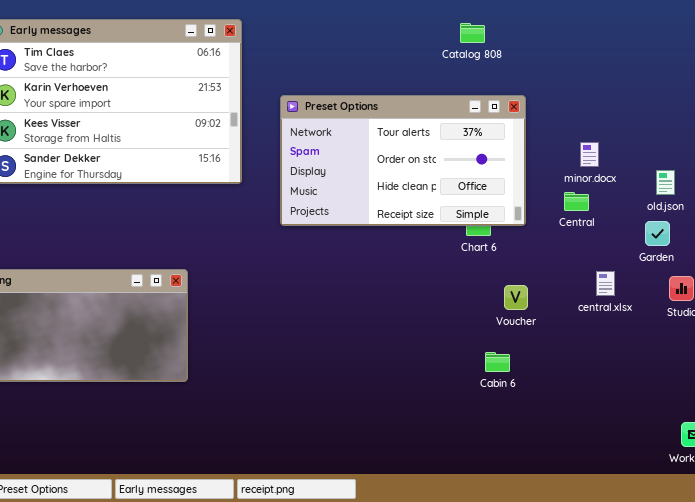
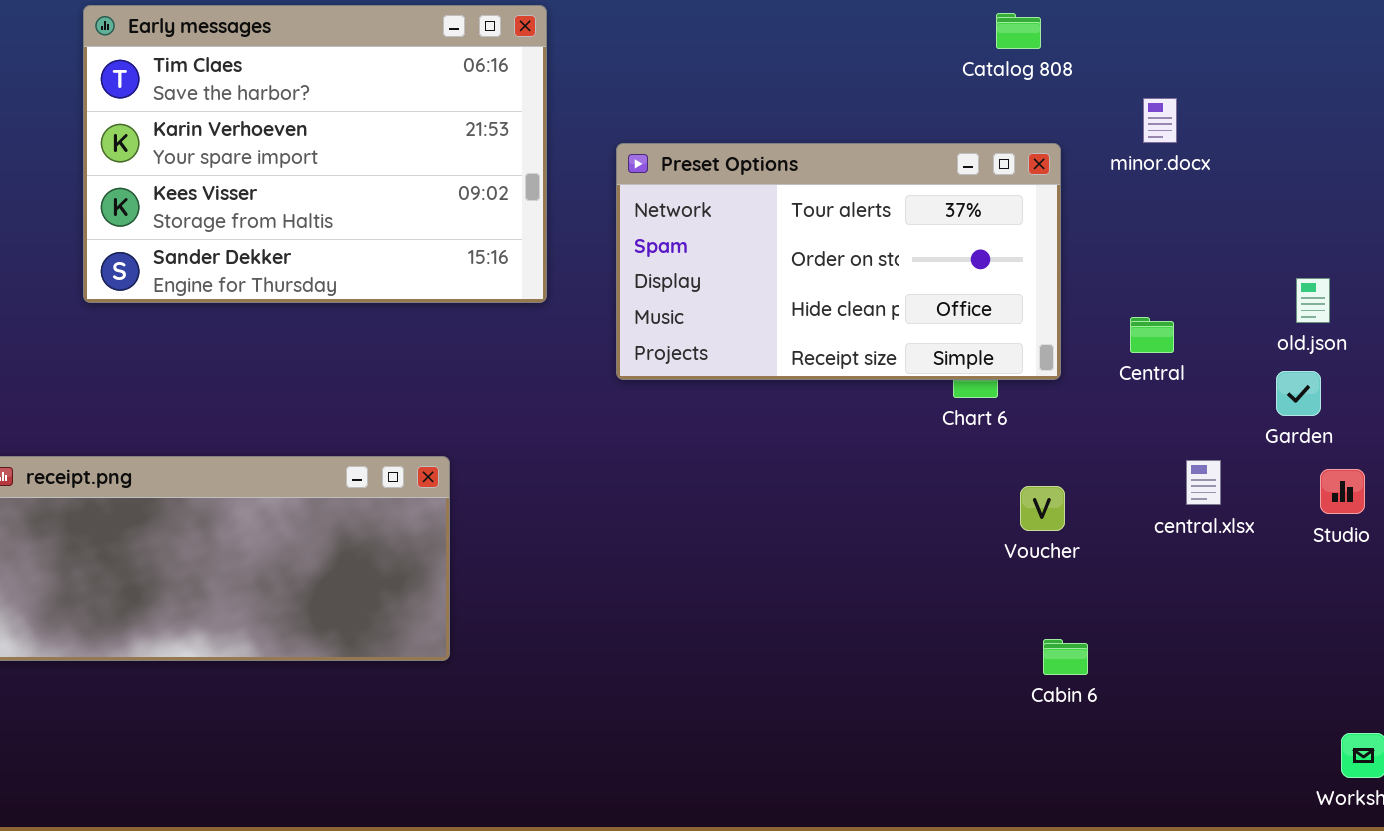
Catalog 808: [460,23,485,43] -> [996,13,1041,49], moved
minor.docx: [580,142,599,167] -> [1143,98,1177,143], moved
Cabin 6: [485,352,510,372] -> [1043,639,1088,675], moved

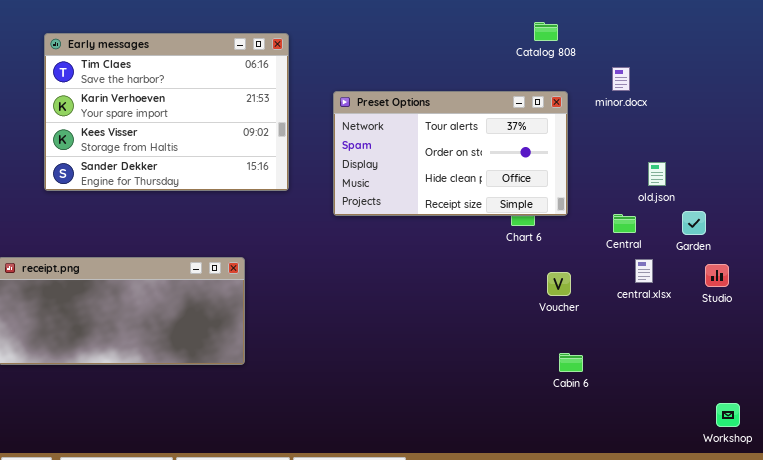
Early messages: [83,5,547,303] -> [44,33,289,191], moved
old.json: [1296,278,1330,323] -> [648,162,666,186], moved
Central: [1130,317,1174,353] -> [613,214,636,233], moved

